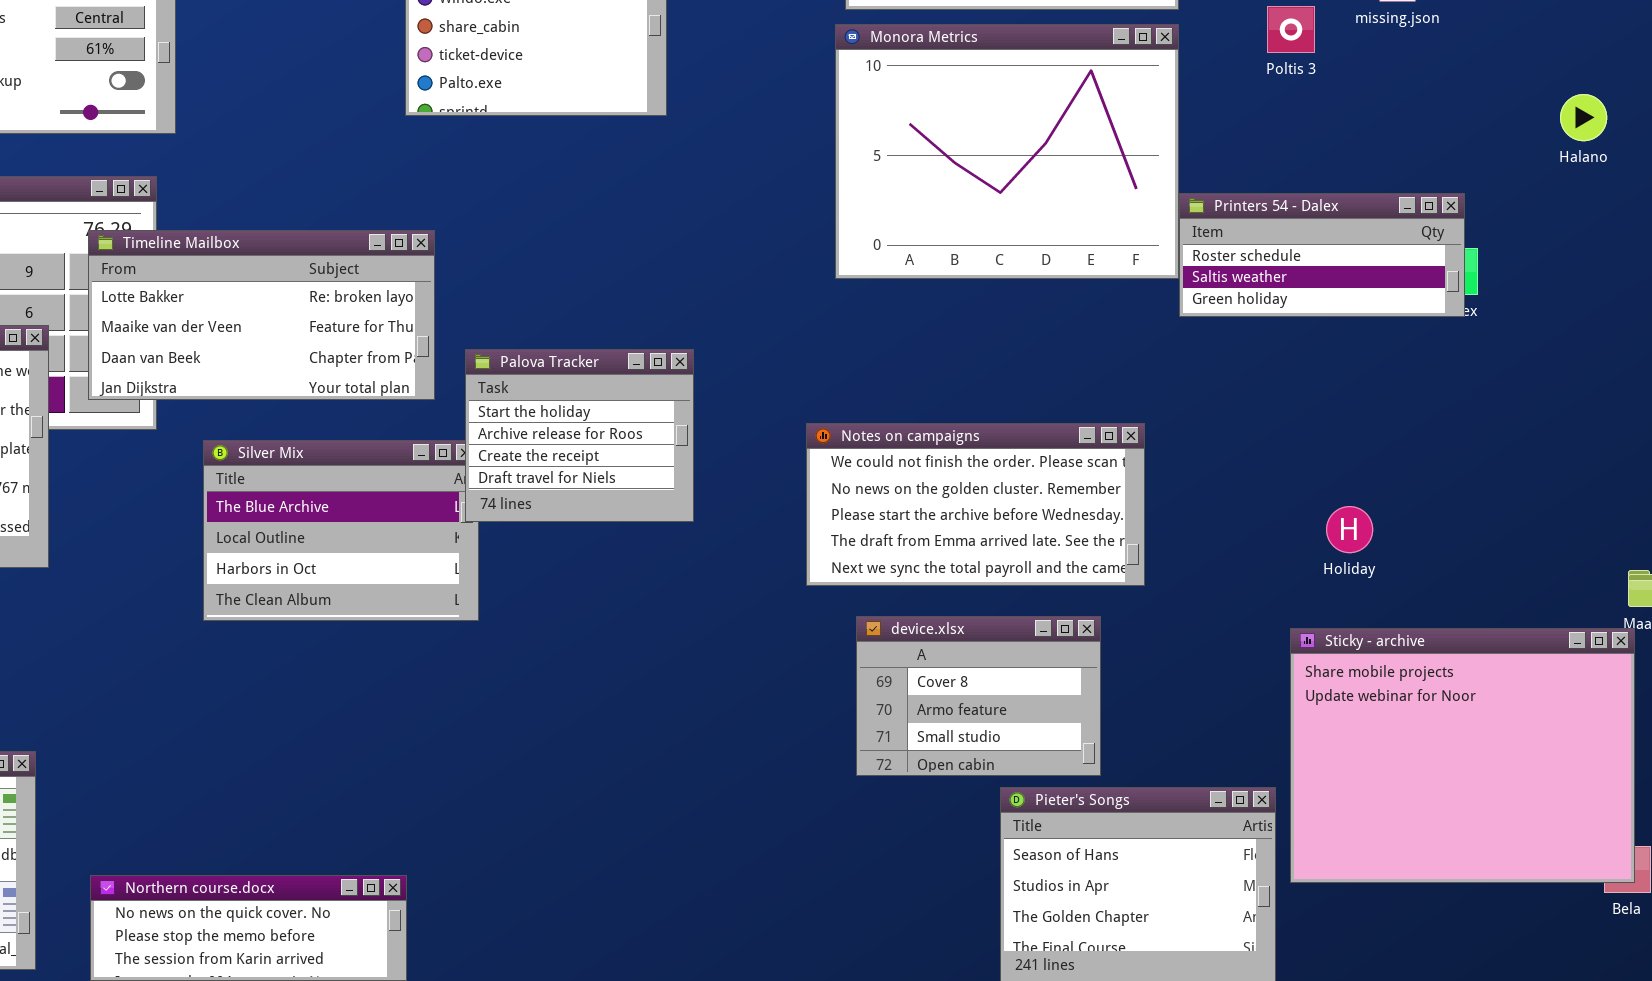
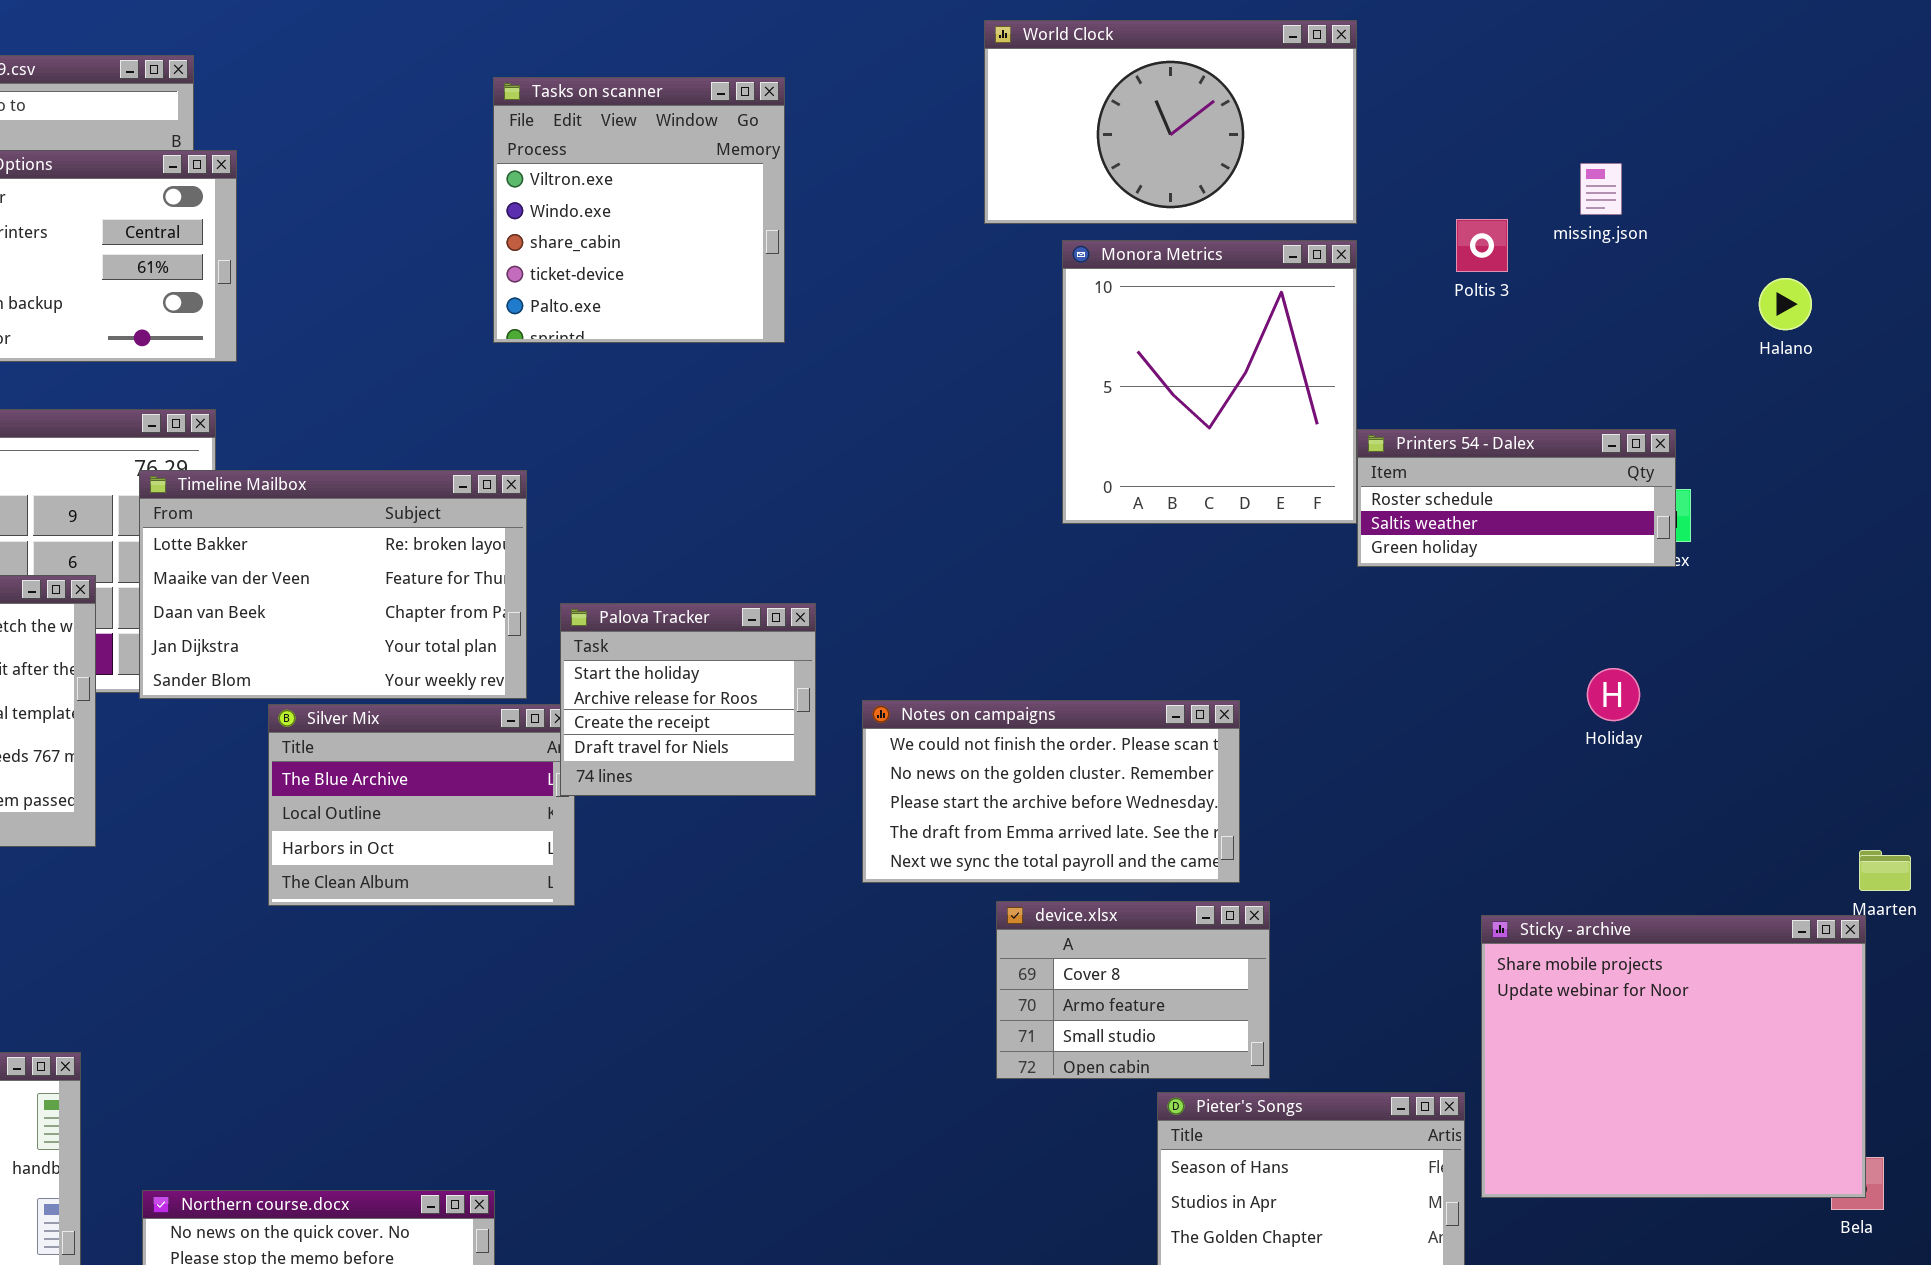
Monora Metrics: [835,24,1179,279] -> [1062,240,1357,524], resized
Halano: [1560,94,1607,141] -> [1759,278,1812,330], moved
Timeline Mailbox: [88,230,435,400] -> [139,470,527,699], resized
Notes on campaigns: [806,423,1145,586] -> [862,700,1240,883], moved
Holiday: [1326,506,1373,553] -> [1587,668,1640,721], moved

